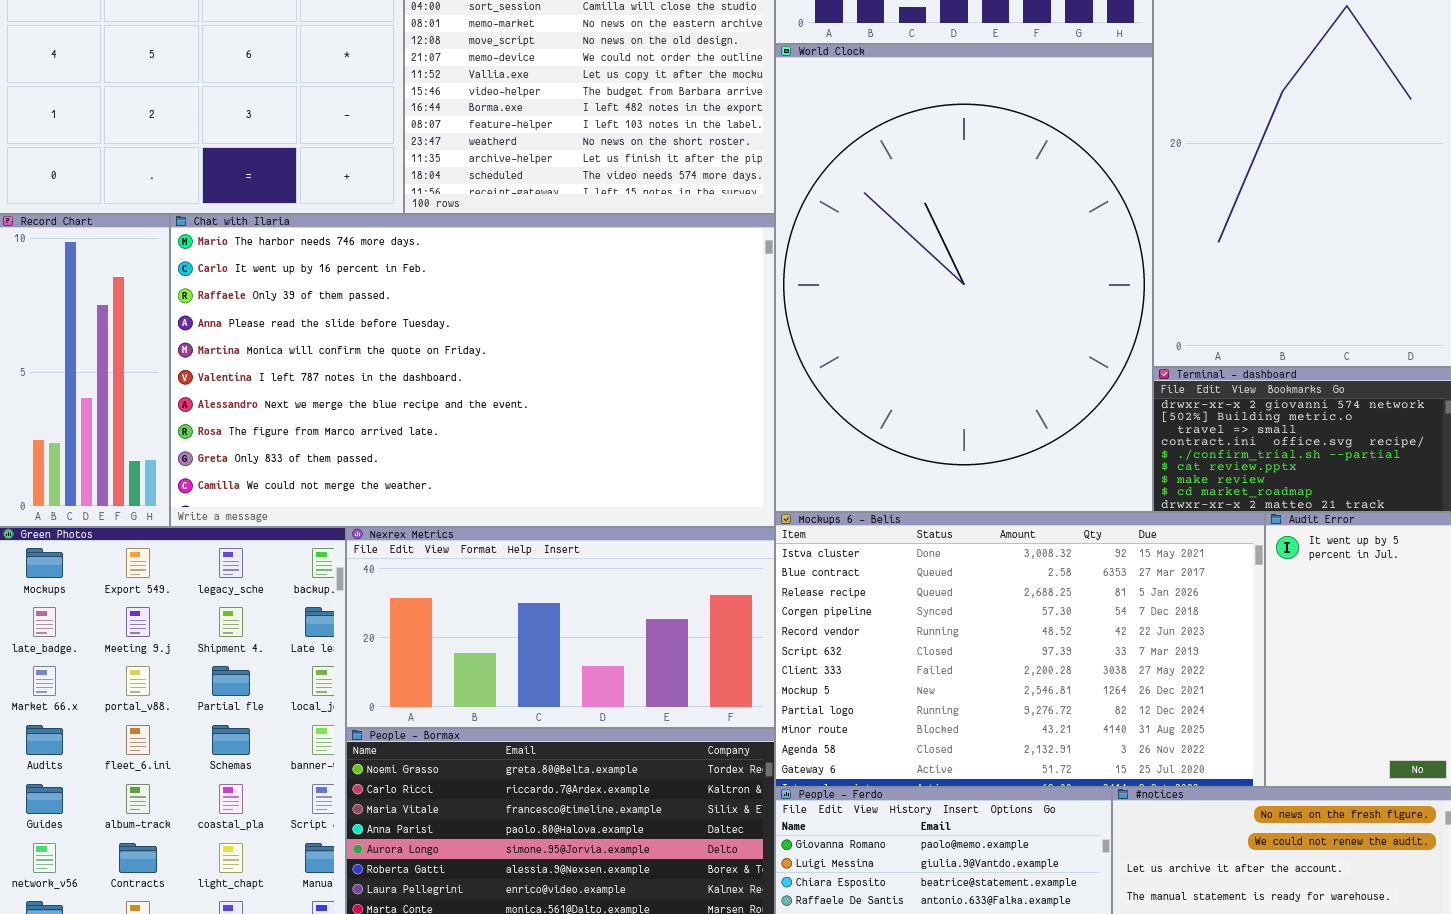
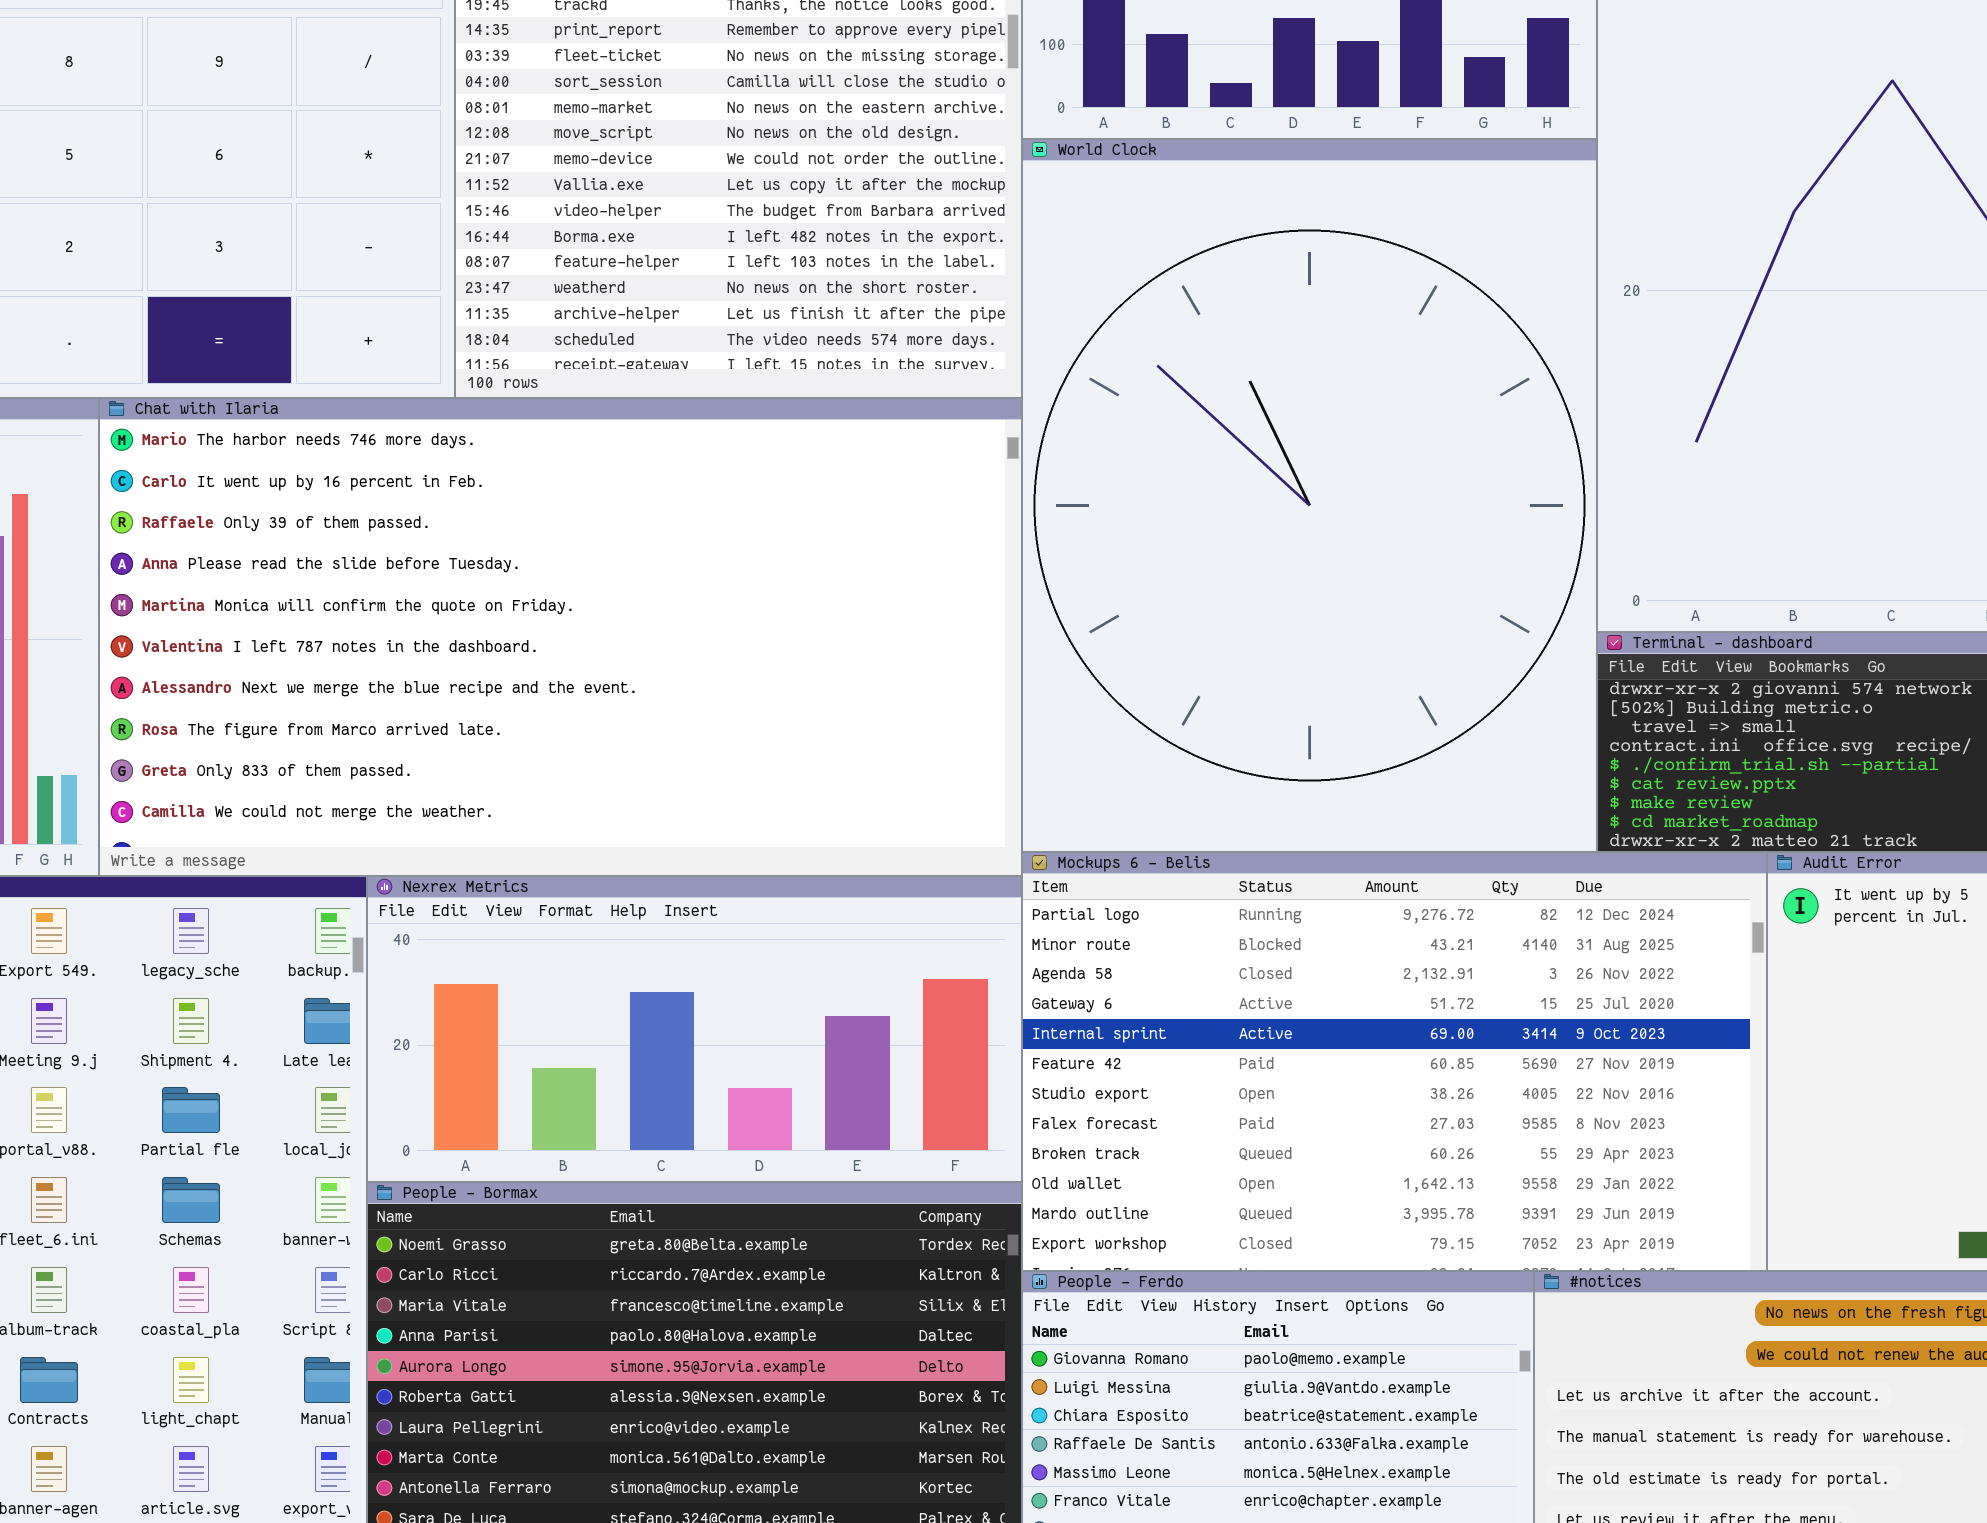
Mockups 6 - Belis: [775,512,1265,787] -> [1022,852,1767,1271], scrolled down 8 rows

